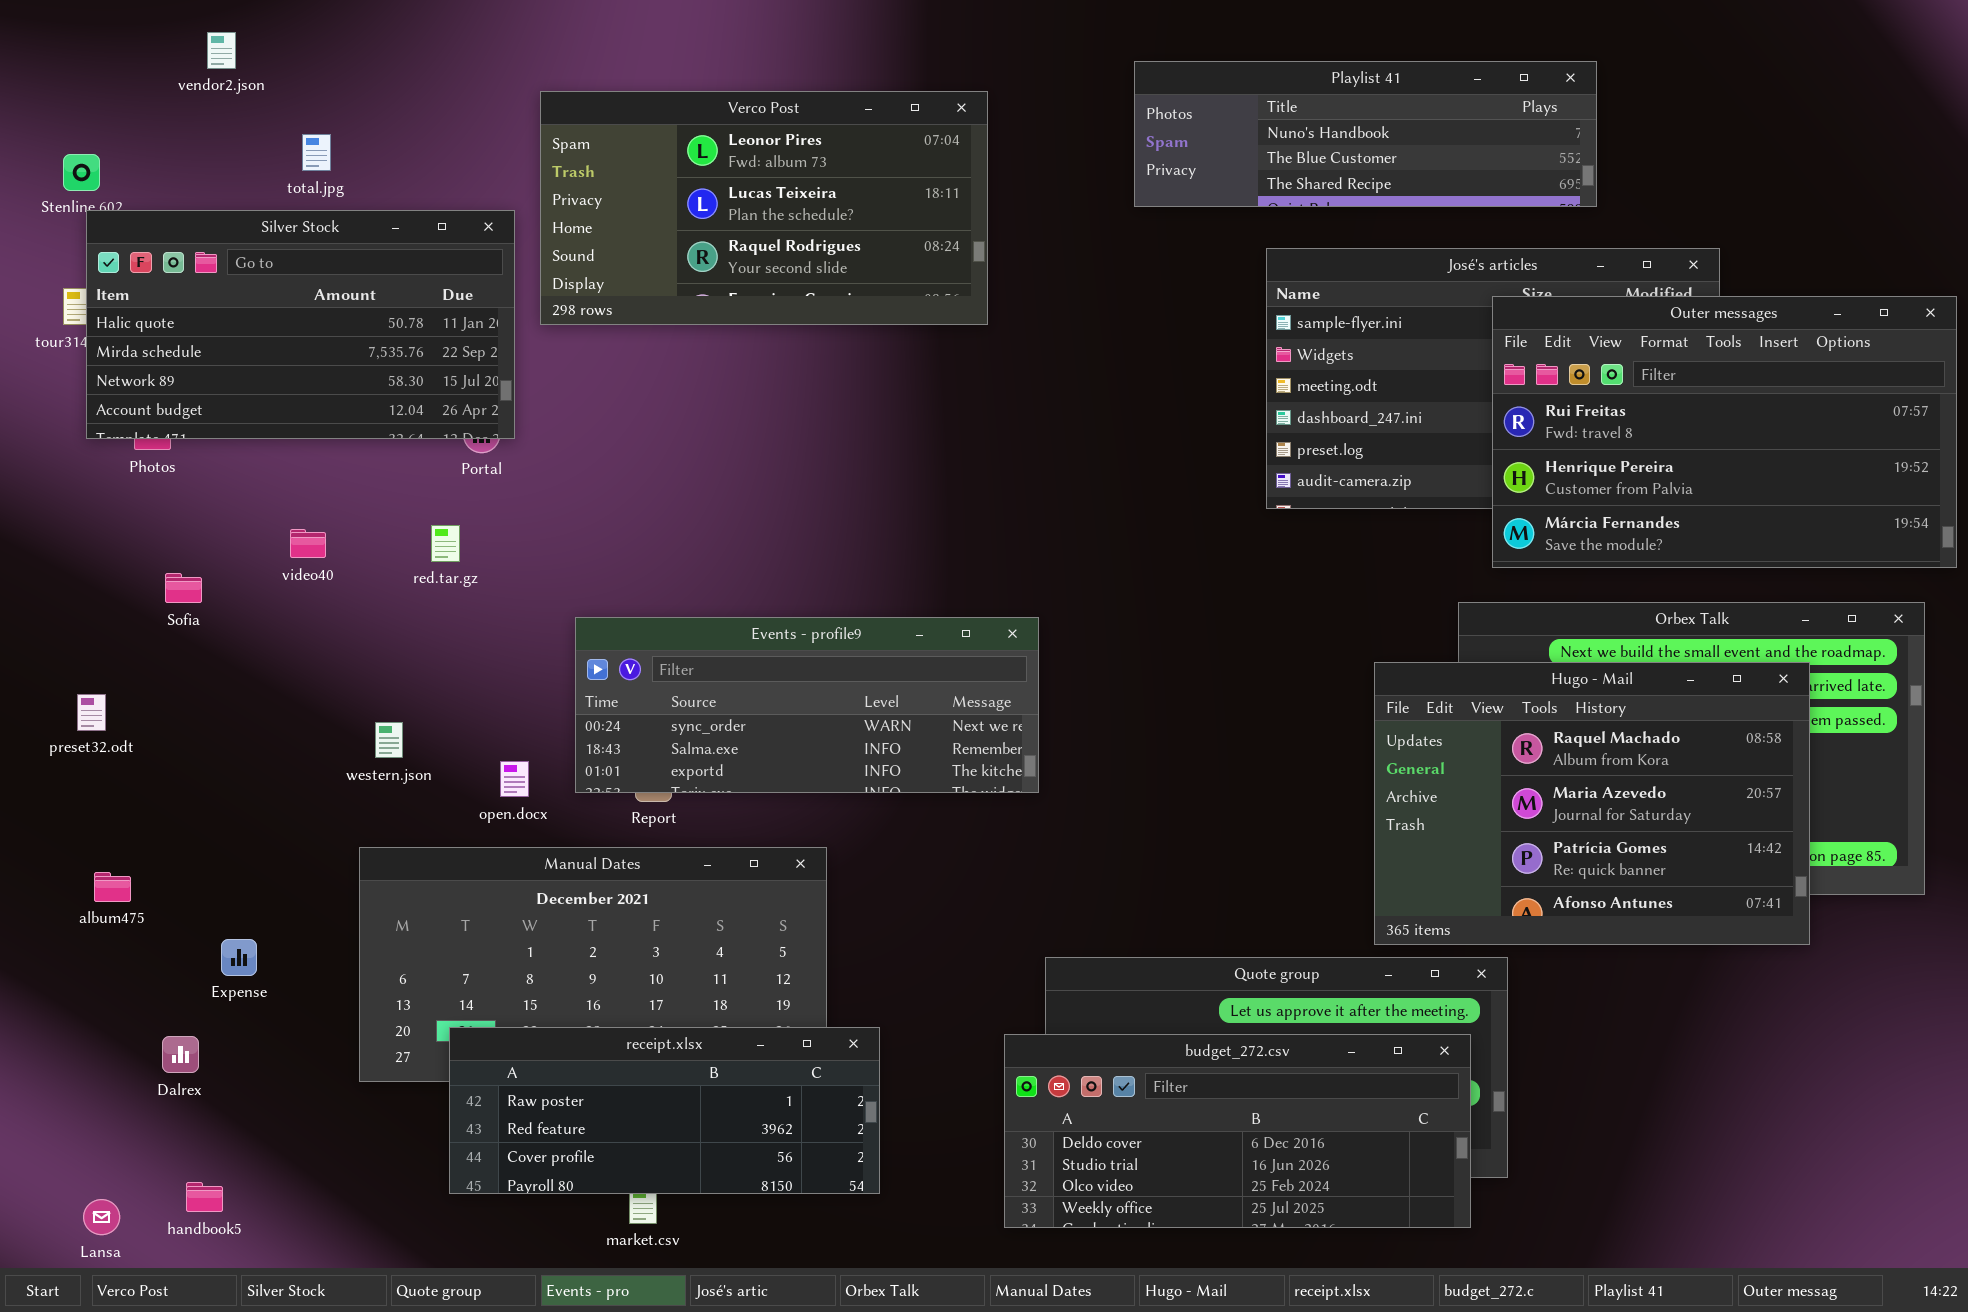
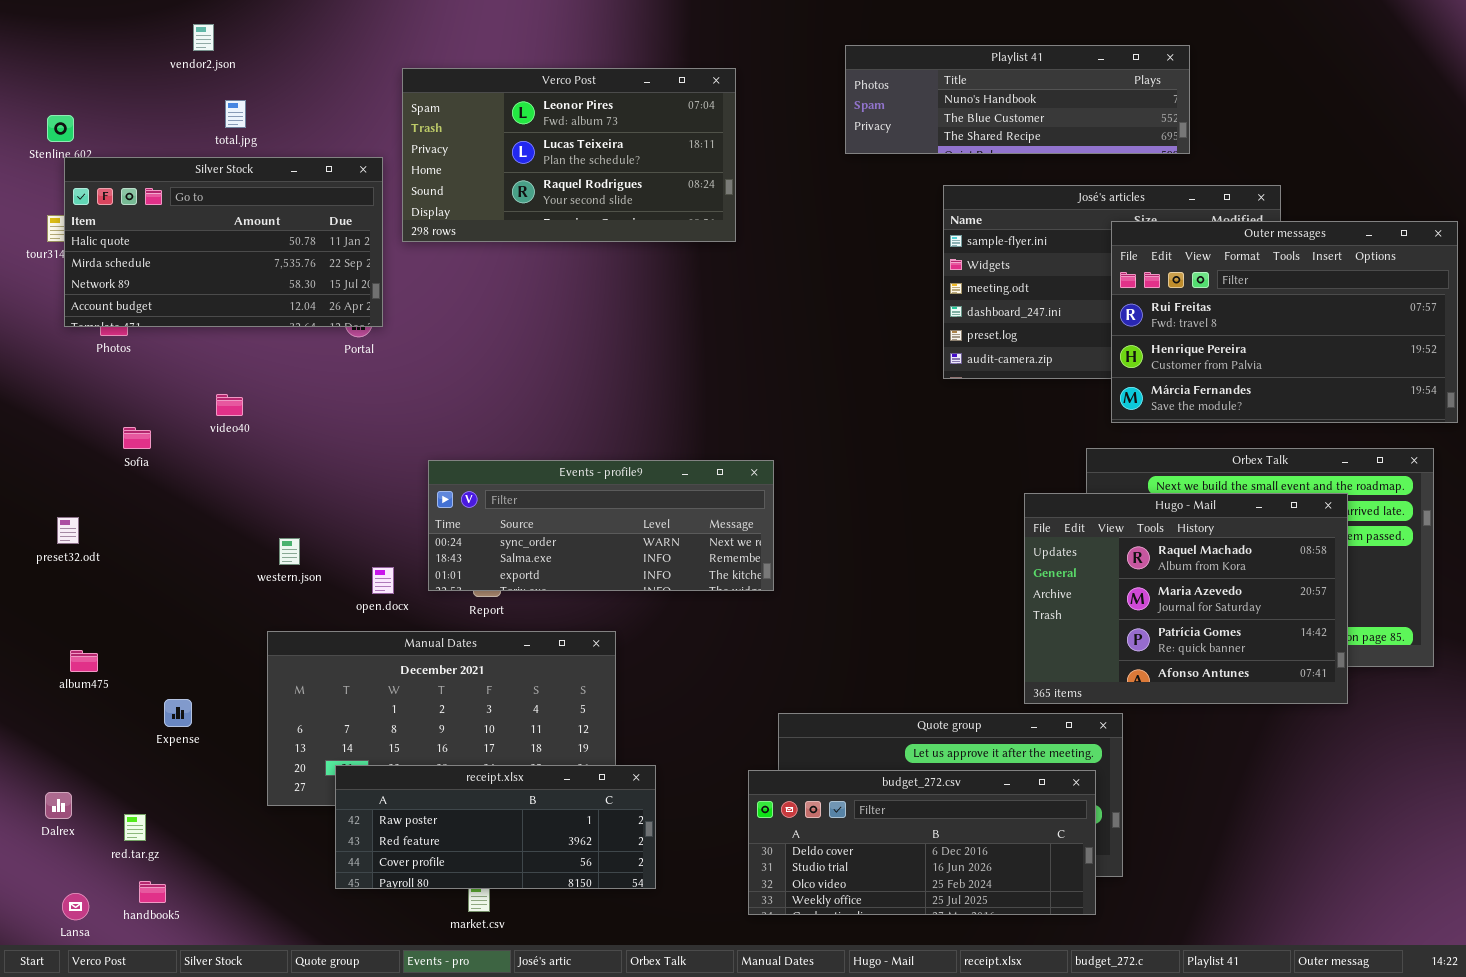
vendor2.json: [207,32,236,69] -> [193,24,214,51], moved
red.tar.gz: [431,525,460,562] -> [124,814,146,841], moved
Dalrex: [162,1036,199,1073] -> [45,792,72,819], moved

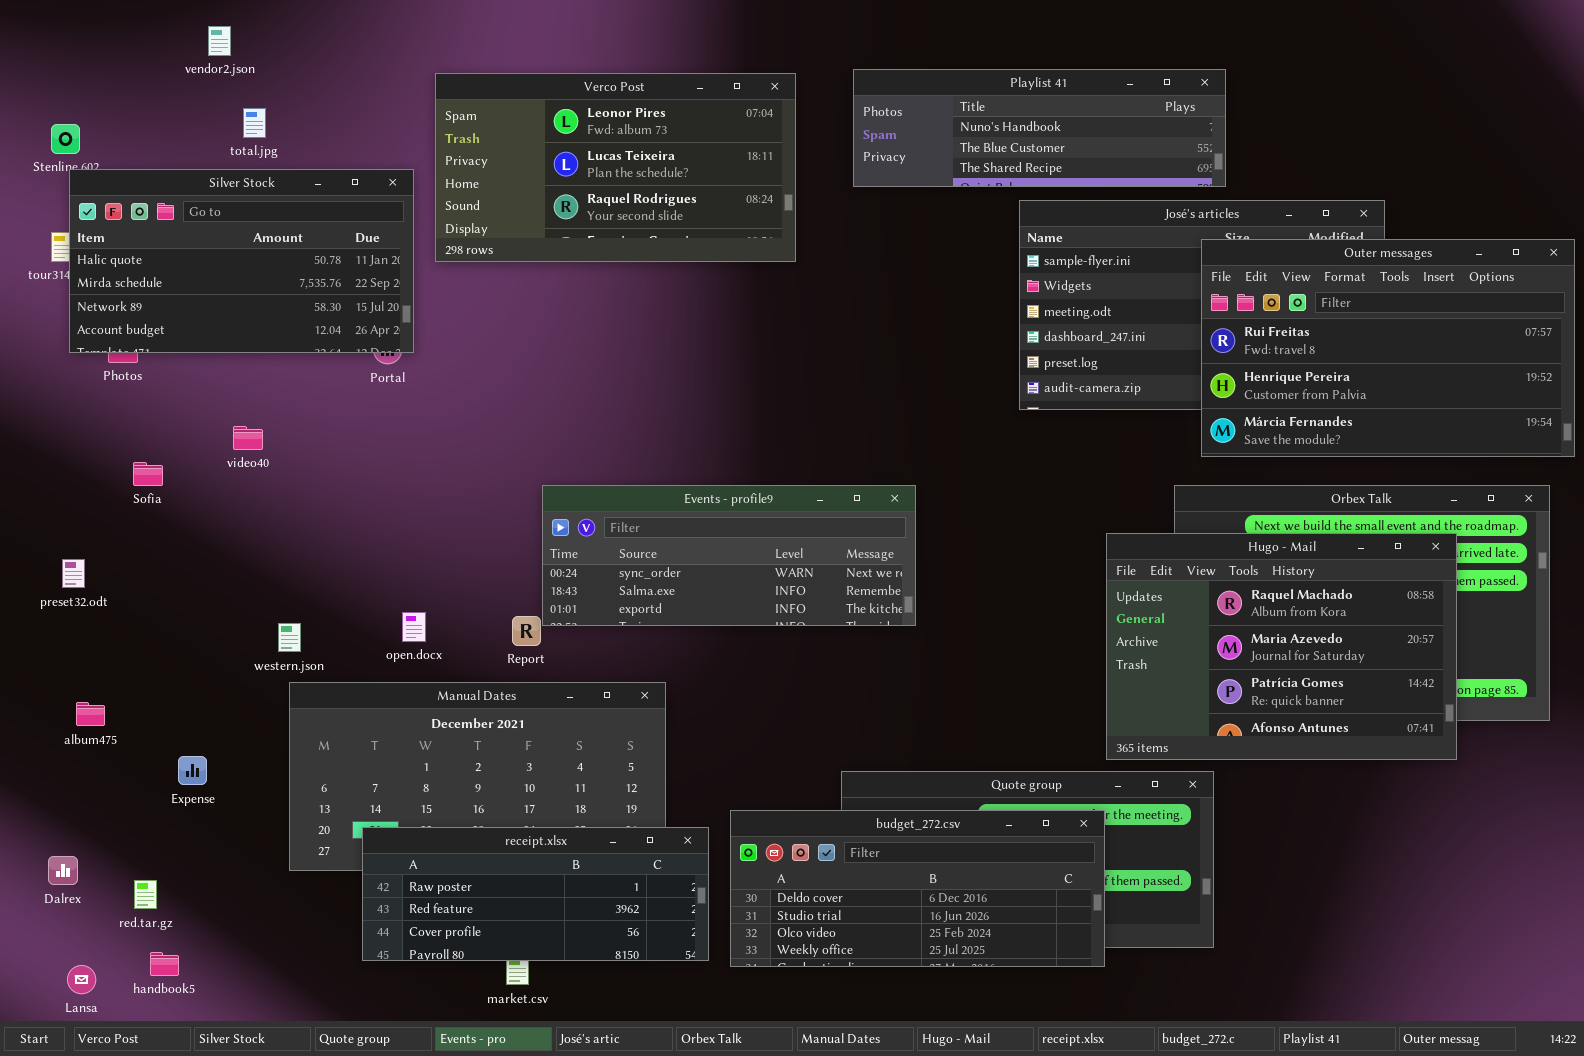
Playlist 41: [845,45,1190,154] -> [853,69,1226,187], moved
Events - profile9: [428,460,774,591] -> [542,485,916,626], moved
western.json: [279,538,300,565] -> [278,623,301,652], moved
budget_272.csv: [748,770,1096,915] -> [730,810,1105,967], moved

